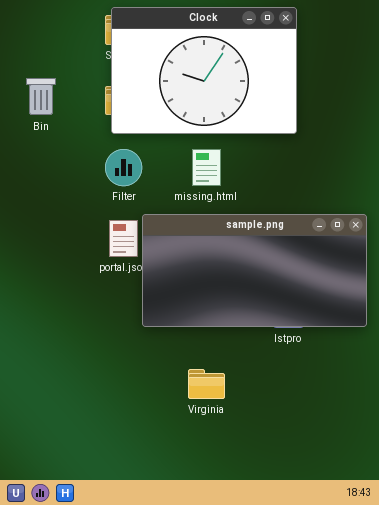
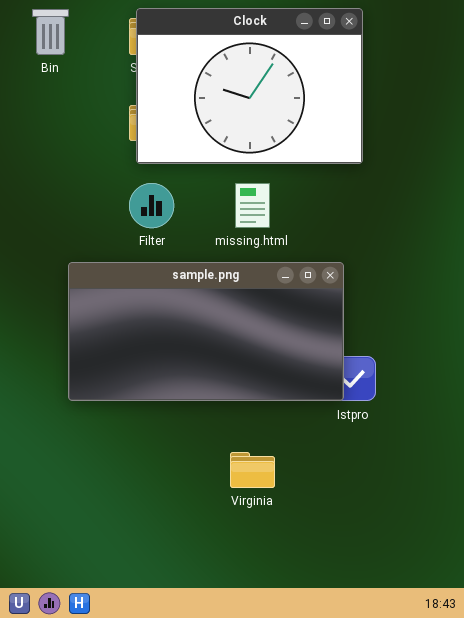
Bin: [26,78,56,115] -> [32,9,69,55], moved
sample.png: [142,214,367,327] -> [68,262,344,401], moved

